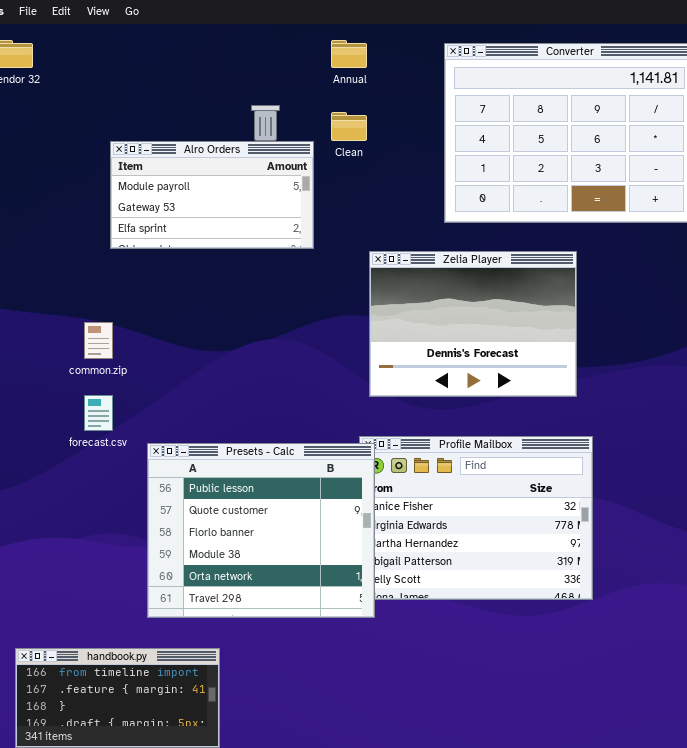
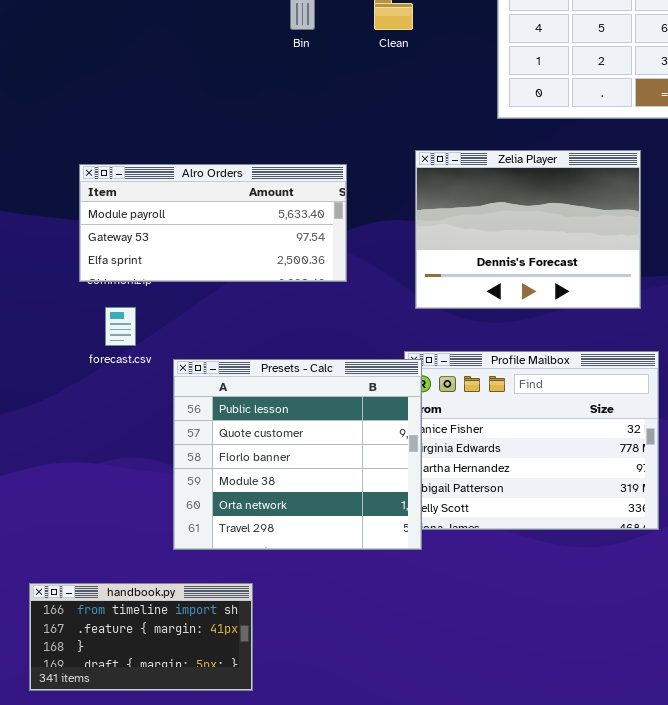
Alro Orders: [110,141,314,249] -> [79,164,347,282], moved, resized

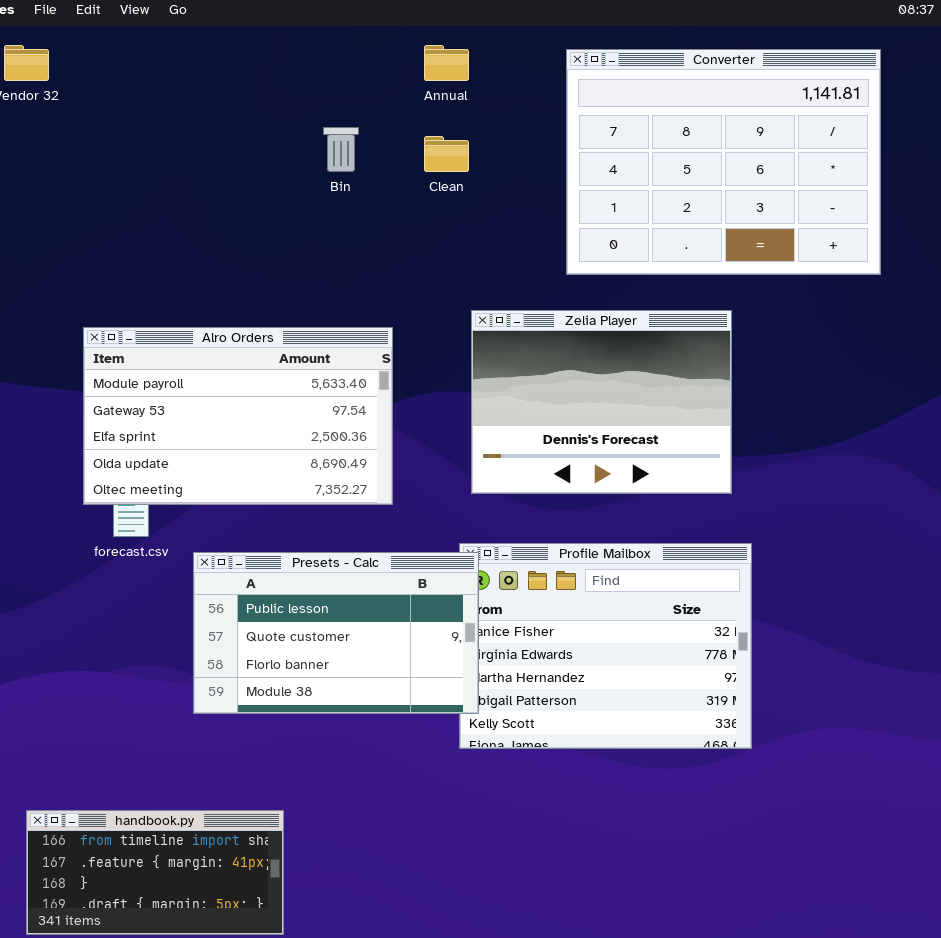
Alro Orders: [79,164,347,282] -> [83,327,393,505], resized
Presets - Calc: [173,359,422,550] -> [193,552,479,714], resized

